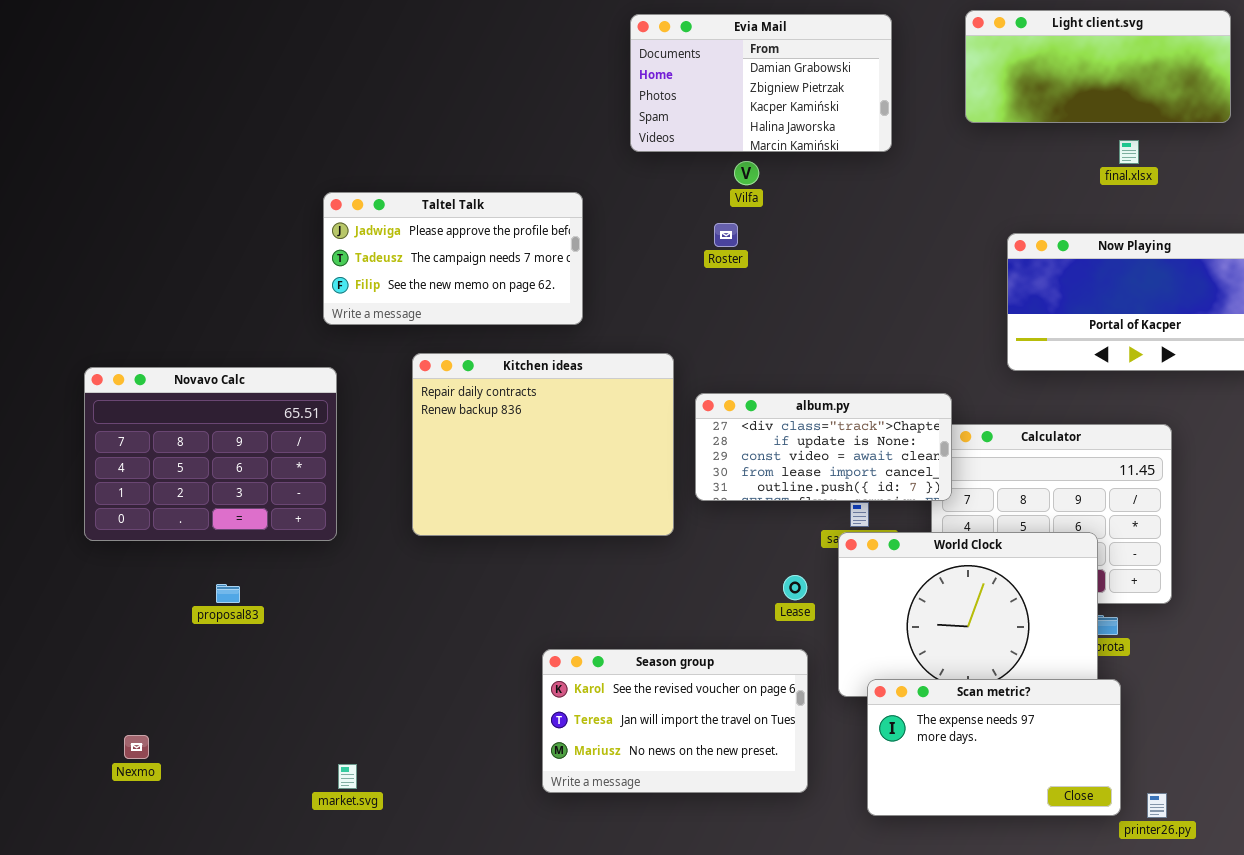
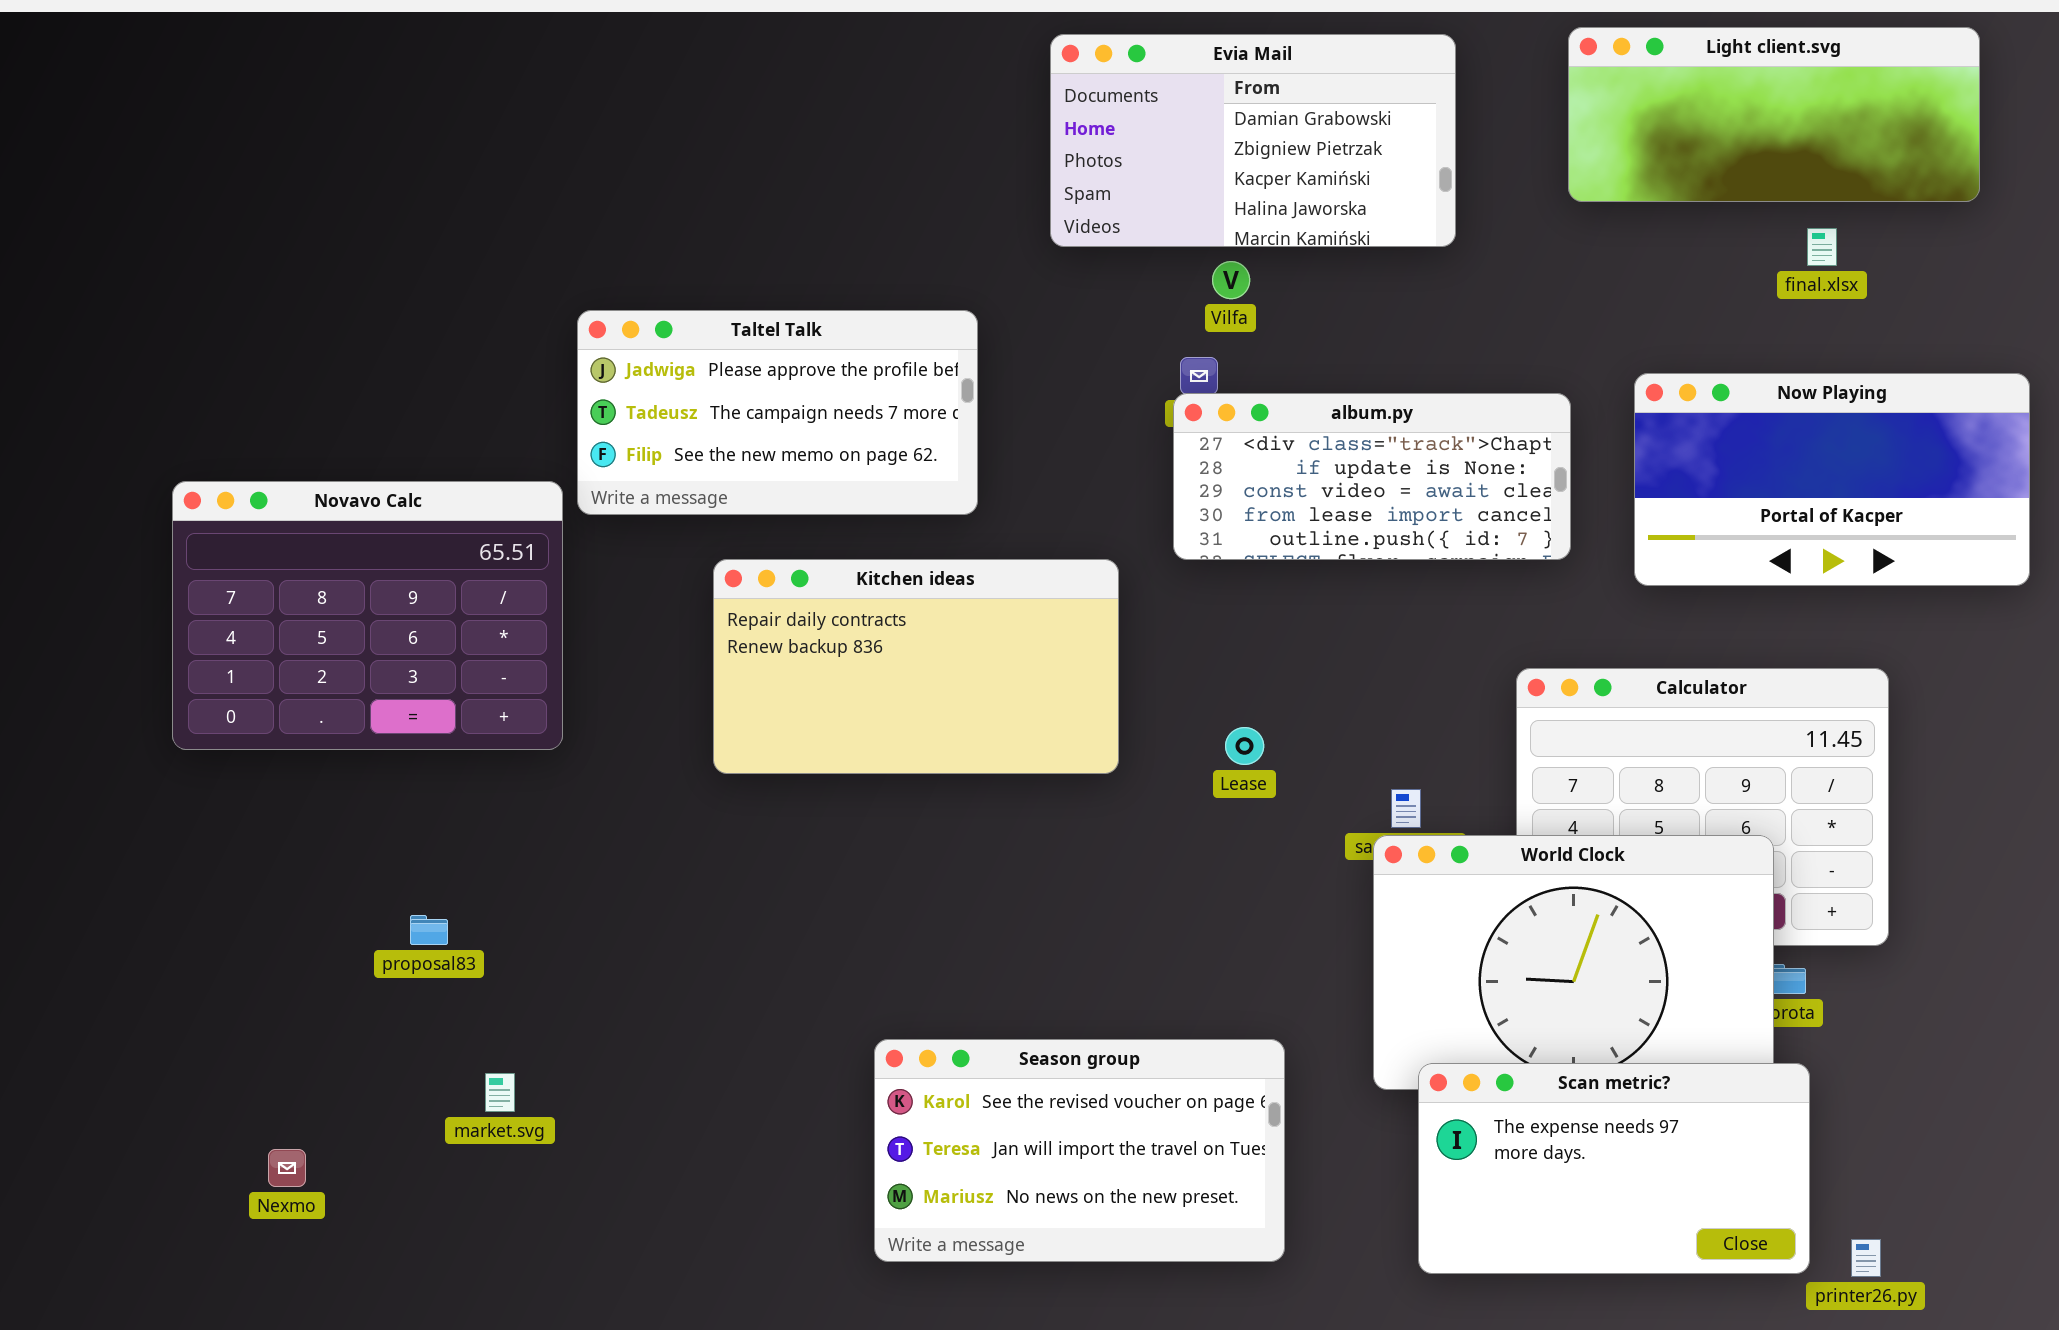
Kitchen ideas: [412,353,674,536] -> [713,559,1119,774], resized
Novavo Calc: [84,367,337,541] -> [172,481,563,750], moved
album.py: [695,393,952,501] -> [1173,393,1571,560], moved
Lease: [783,575,807,600] -> [1225,727,1264,765], moved
Season group: [542,649,808,793] -> [874,1039,1285,1262], moved
market.svg: [338,764,357,789] -> [485,1073,515,1112], moved

